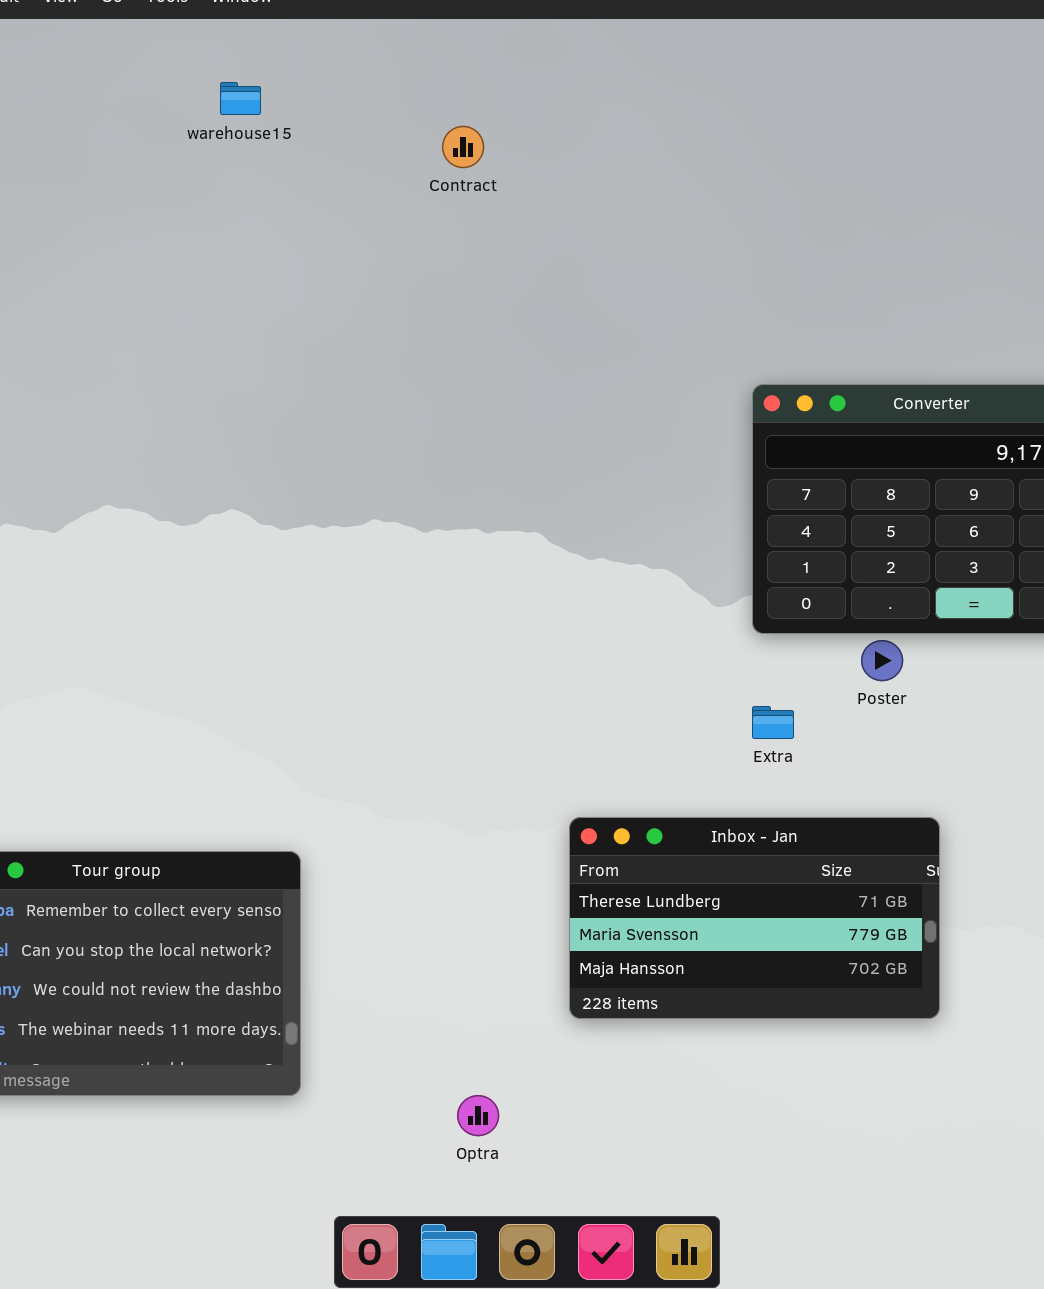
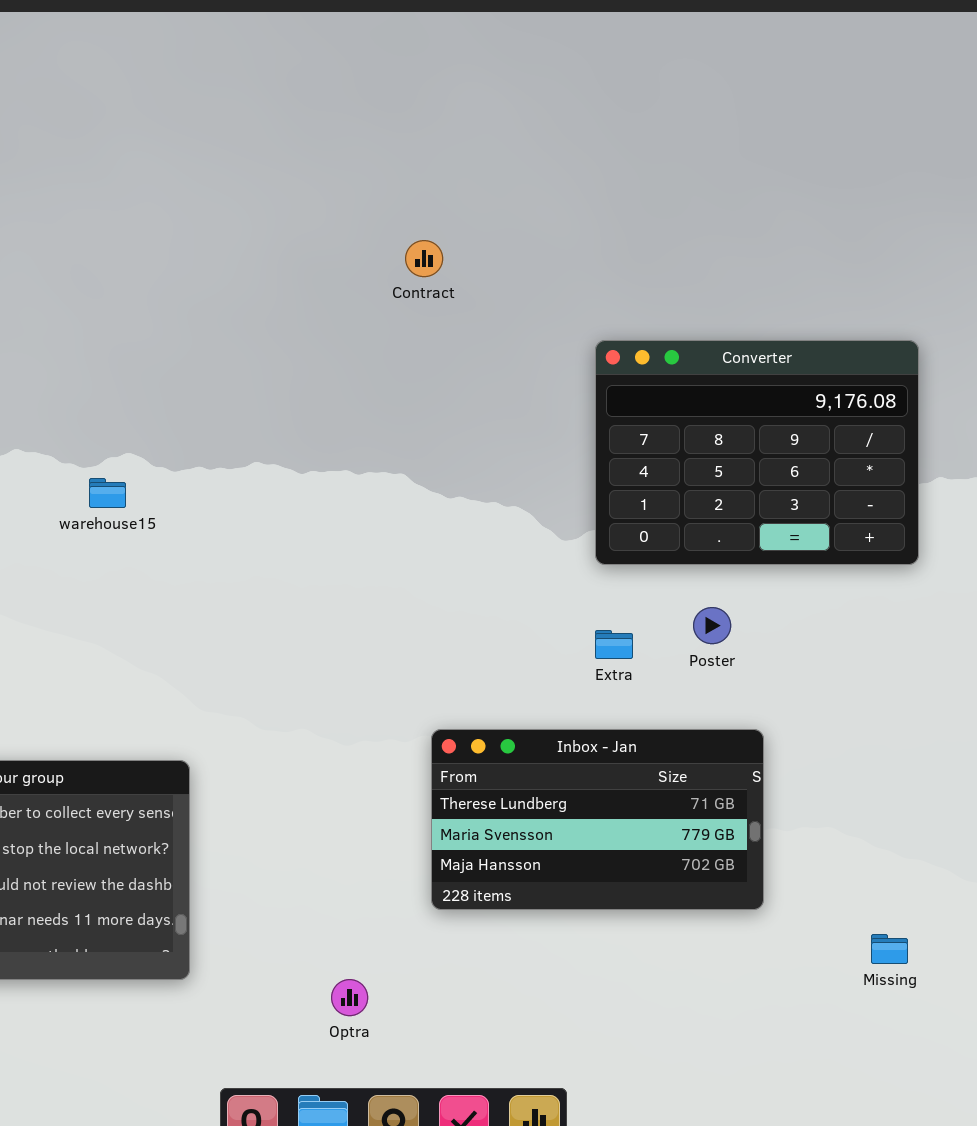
warehouse15: [220,82,261,115] -> [89,478,126,508], moved
Contract: [442,126,484,168] -> [405,240,443,277], moved
Poster: [861,640,903,681] -> [693,607,731,644], moved

